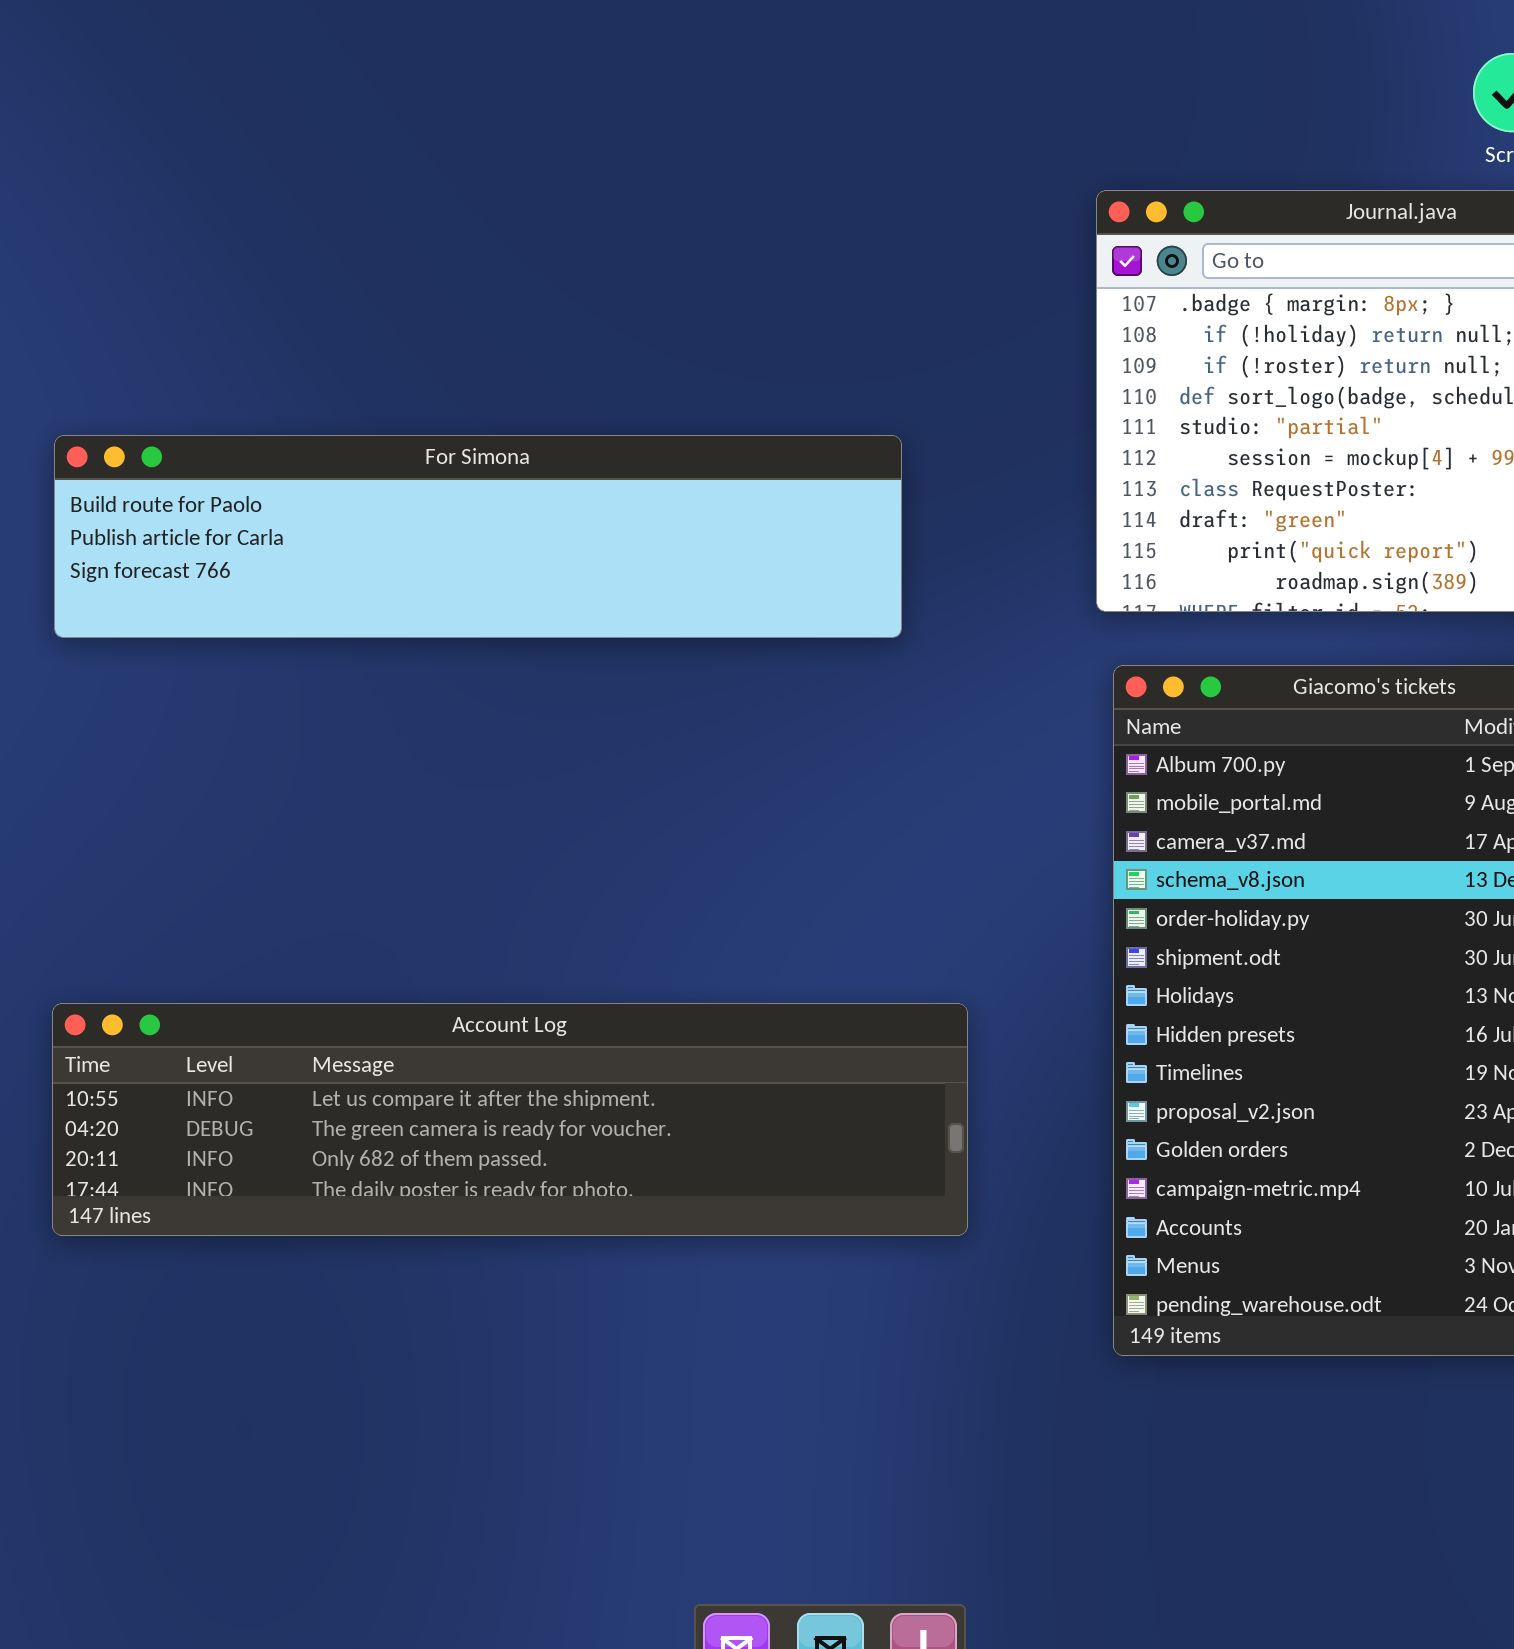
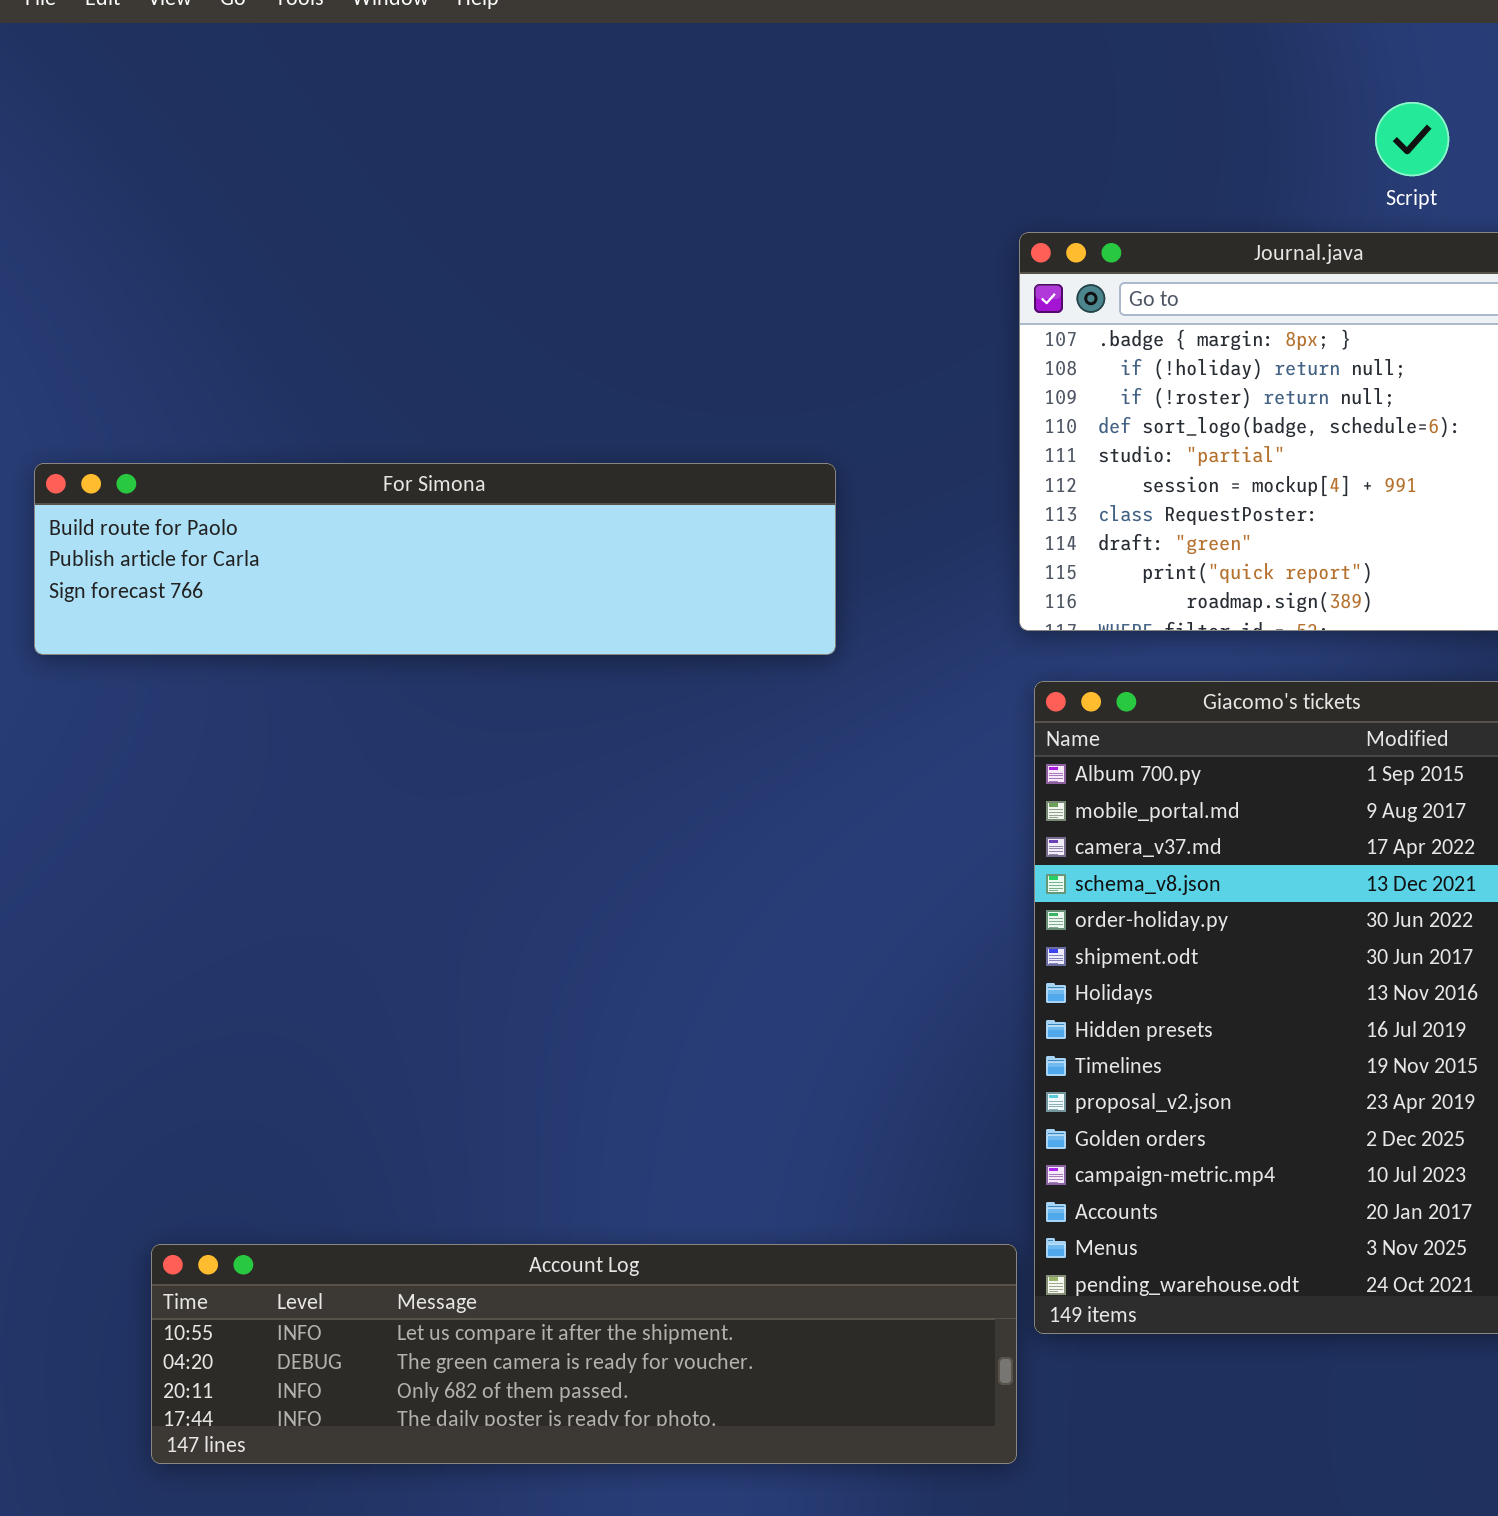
Account Log: [52,1003,968,1236] -> [151,1244,1017,1464], moved

